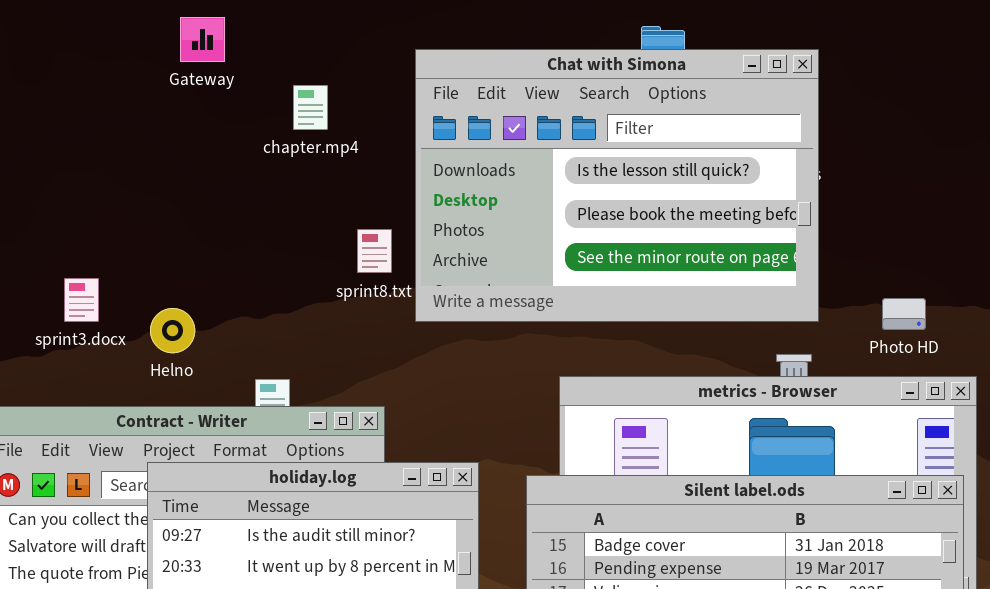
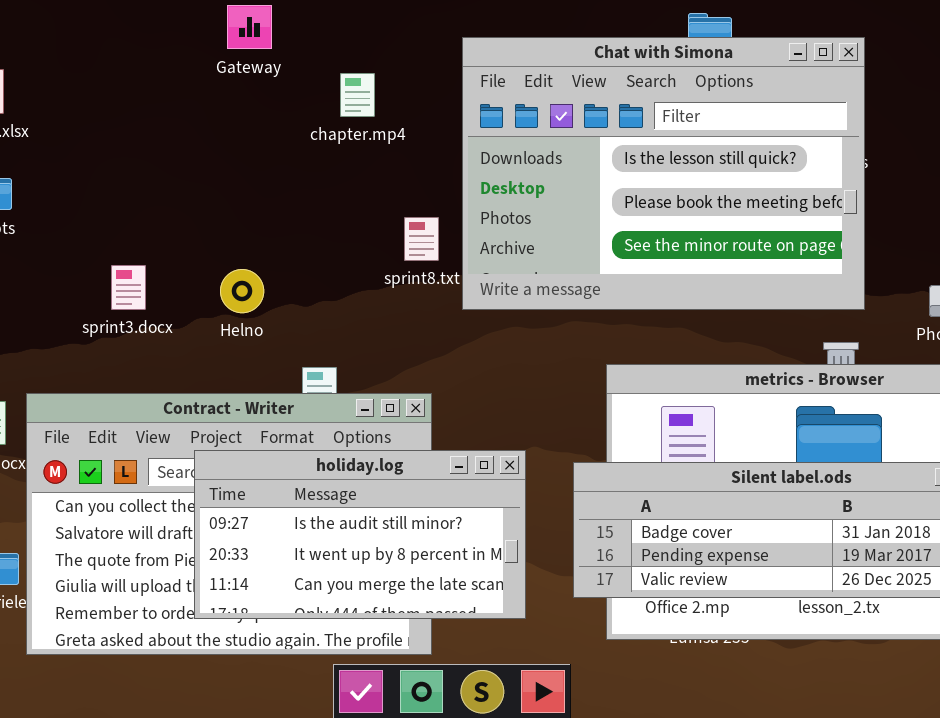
Helno: [150,308,195,353] -> [220,269,264,313], moved

